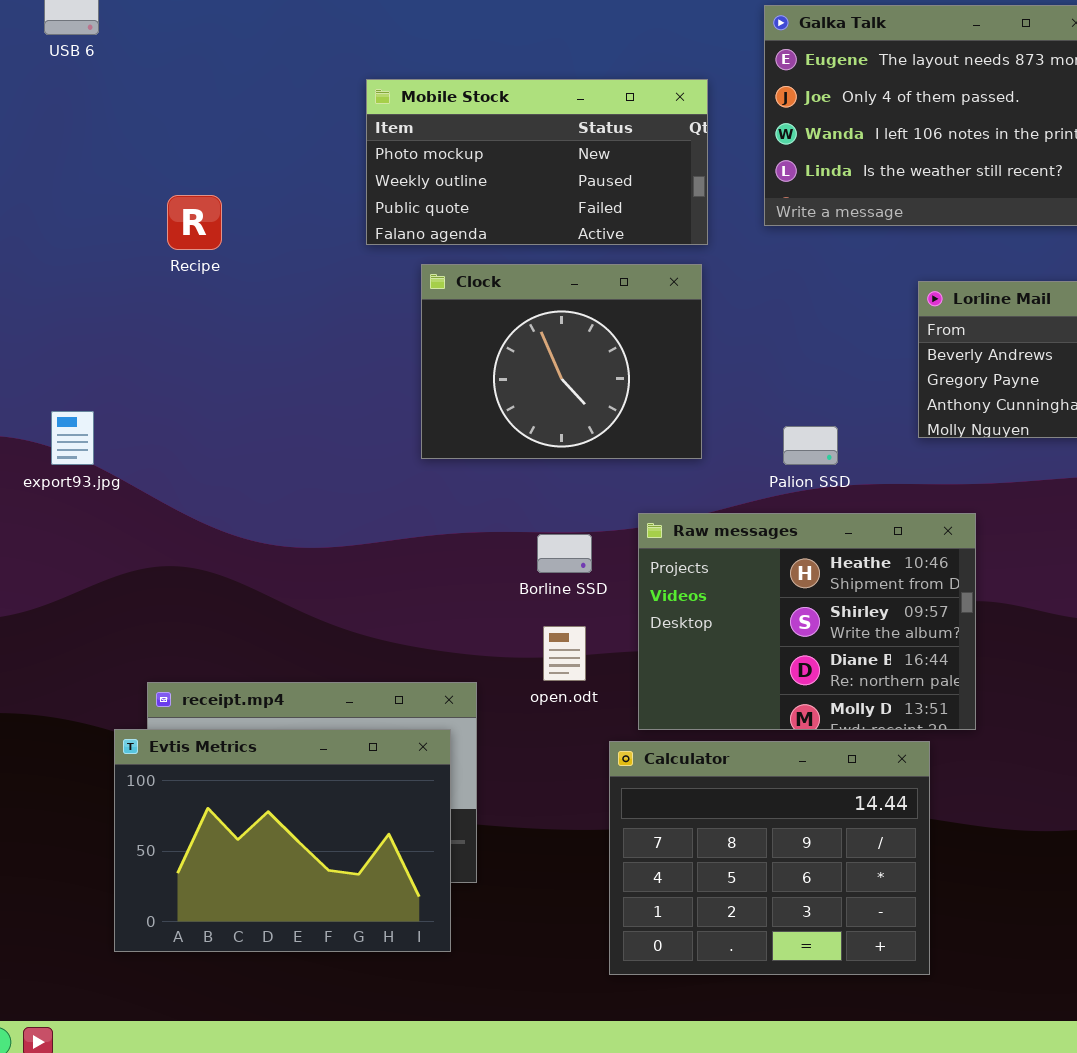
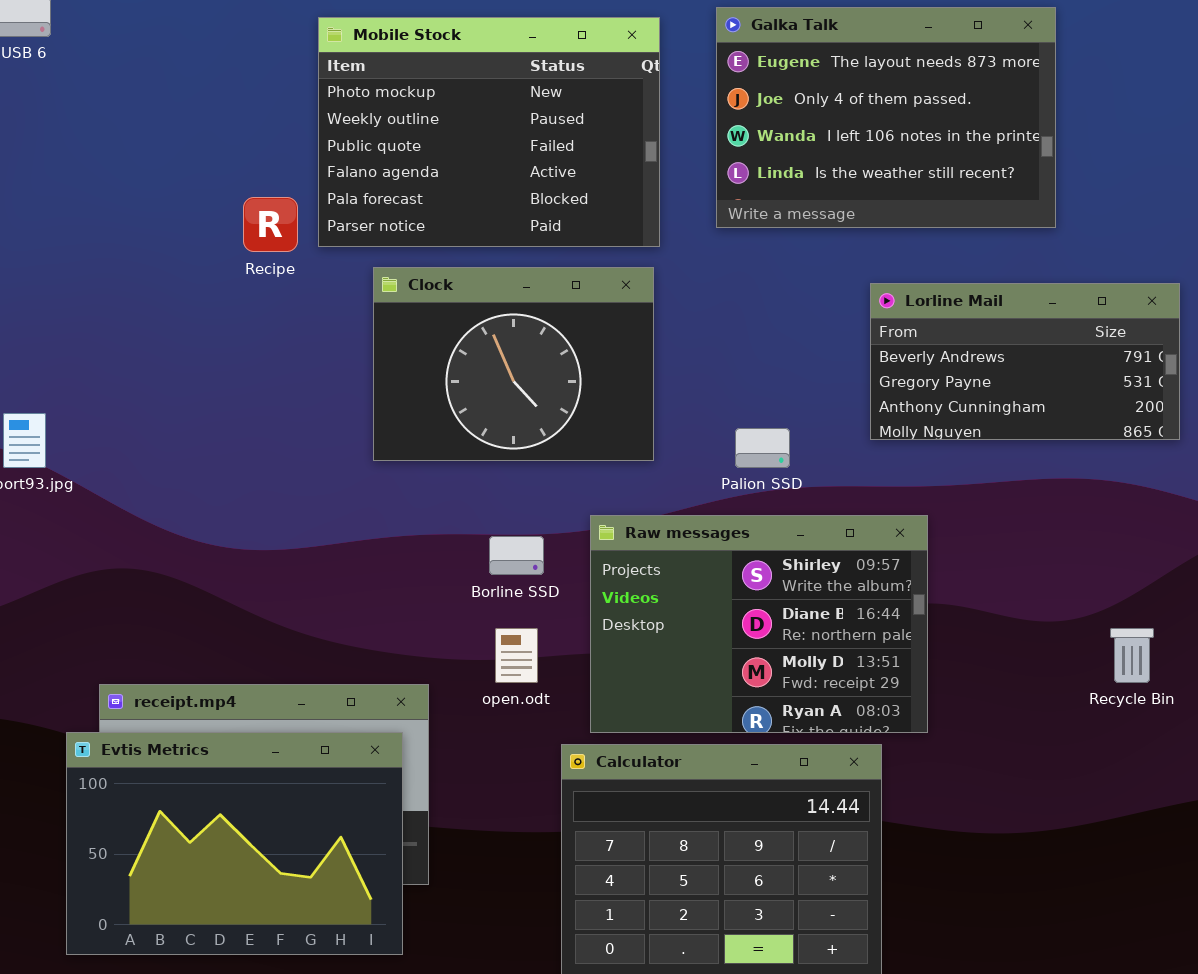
Mobile Stock: [366,79,708,245] -> [318,17,660,247], resized
Recipe: [167,195,222,250] -> [243,197,298,252], moved
Raw messages: [638,513,976,730] -> [590,515,928,733], scrolled down 1 row

